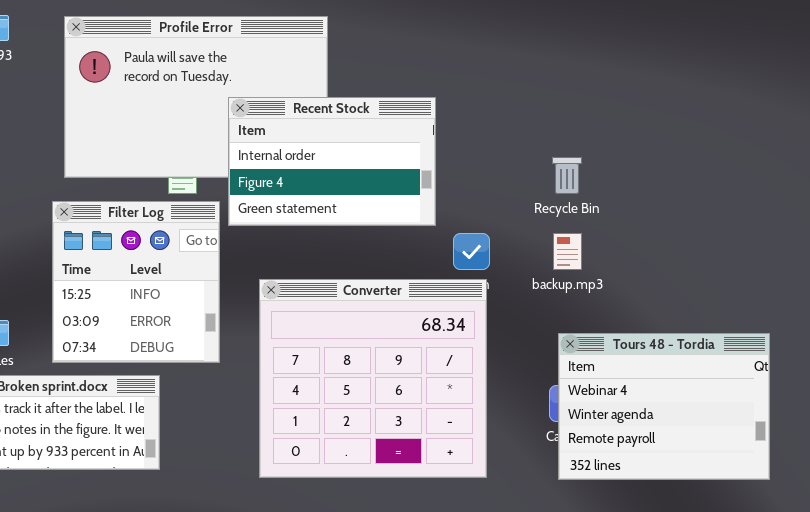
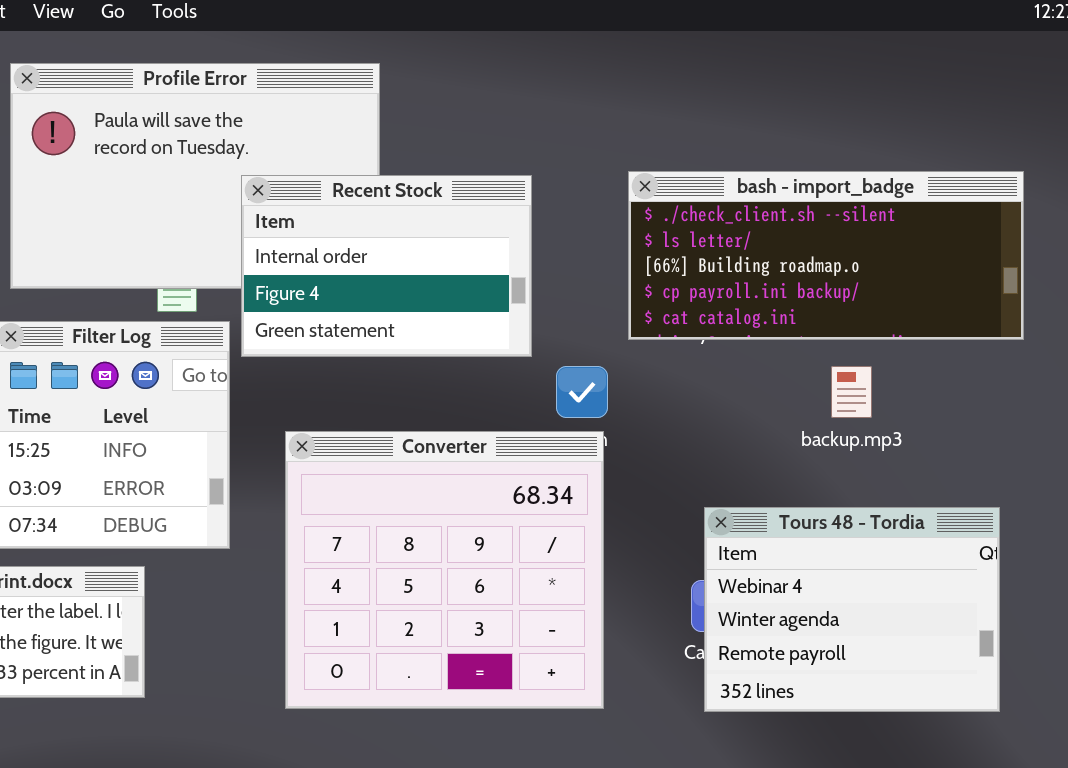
bash - import_badge: none -> [628,171,1024,340], opened
backup.mp3: [553,233,582,270] -> [831,366,872,418], moved

